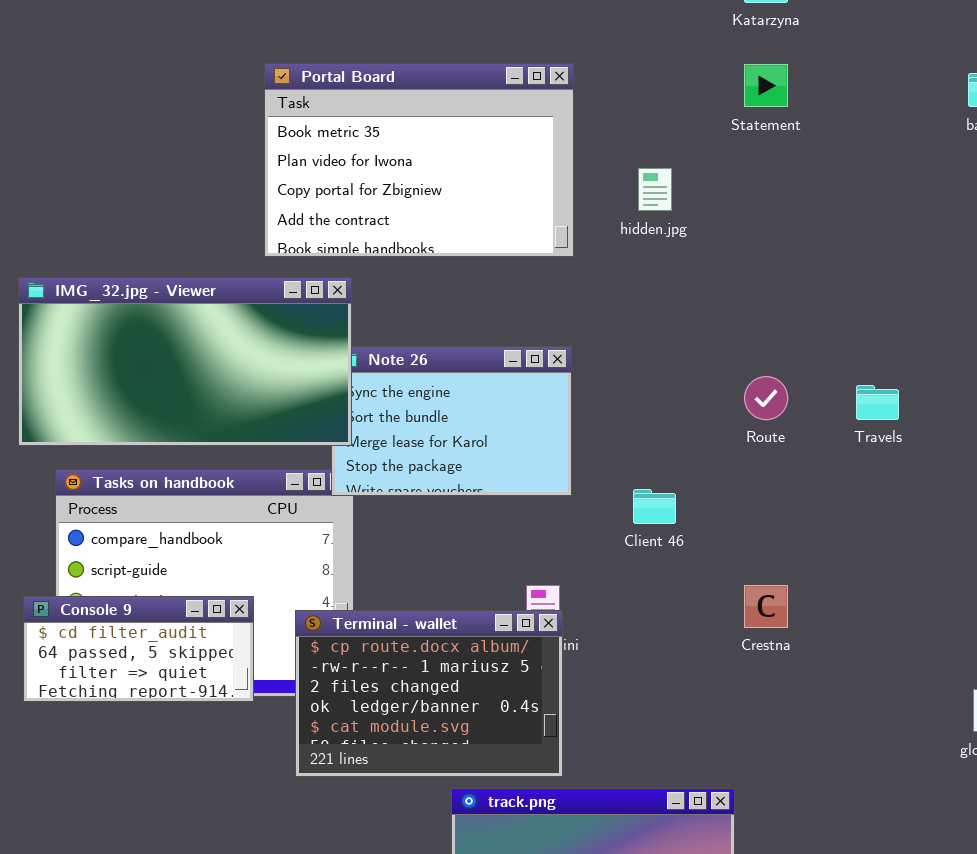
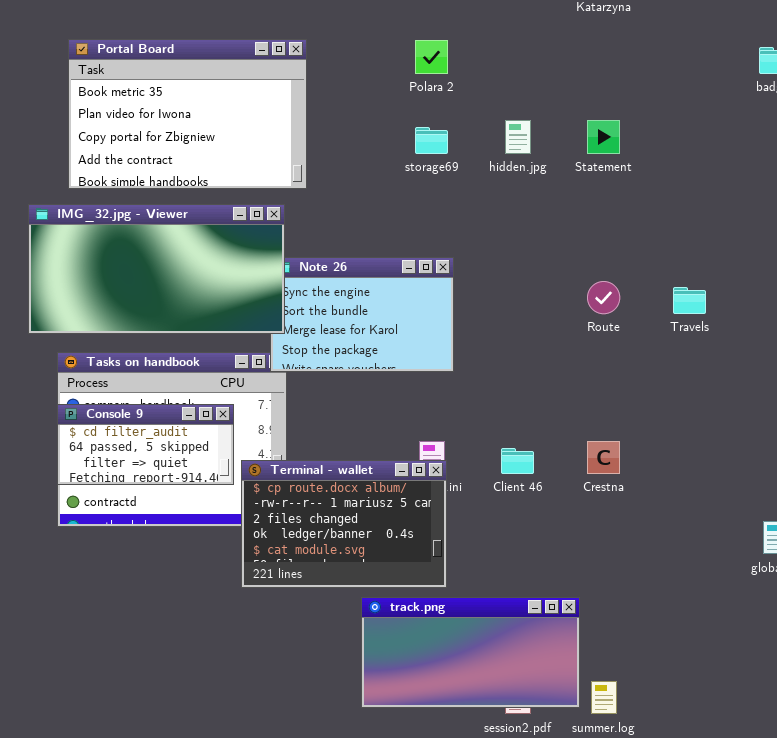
Portal Board: [264,63,574,257] -> [68,39,307,189], moved
Statement: [744,64,788,107] -> [587,120,620,154], moved
Client 46: [633,489,676,524] -> [501,448,534,474], moved
Console 9: [23,596,254,702] -> [57,404,234,485], moved

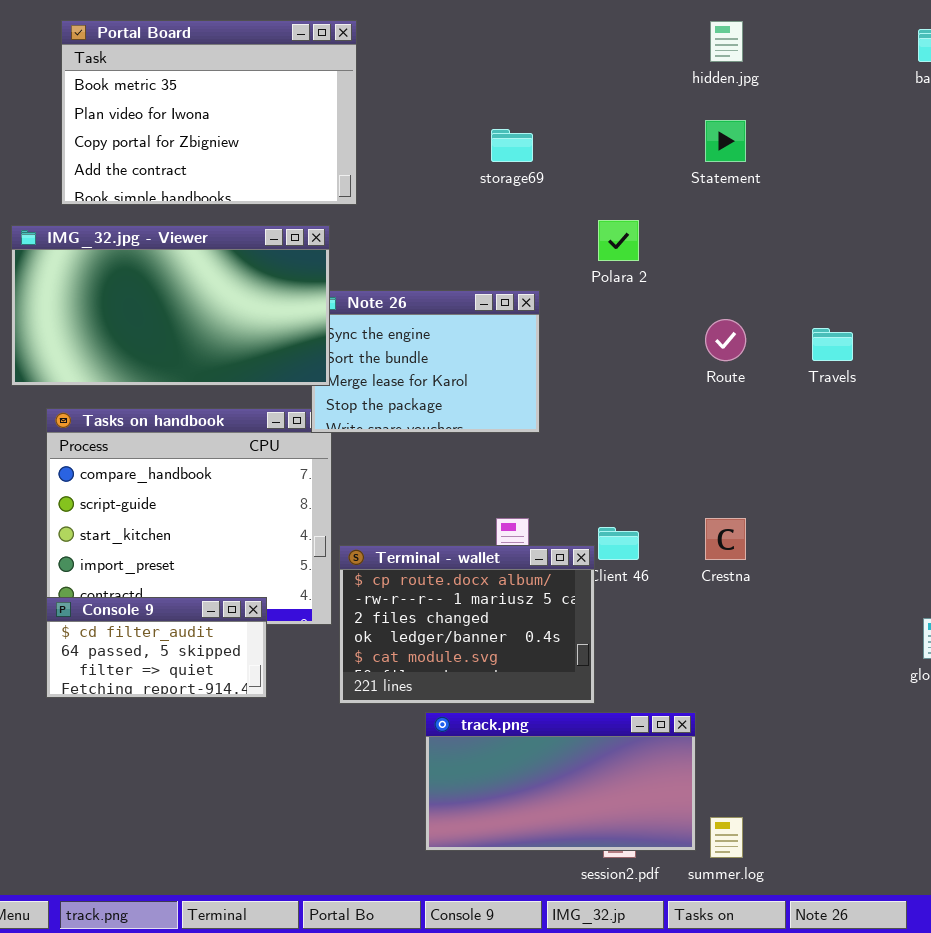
Polara 2: [415,40,448,74] -> [598,220,639,261], moved
hidden.jpg: [505,120,531,154] -> [710,21,743,62], moved
Console 9: [57,404,234,485] -> [46,597,267,698], moved
Terminal - wallet: [241,460,447,588] -> [339,545,595,704], moved

